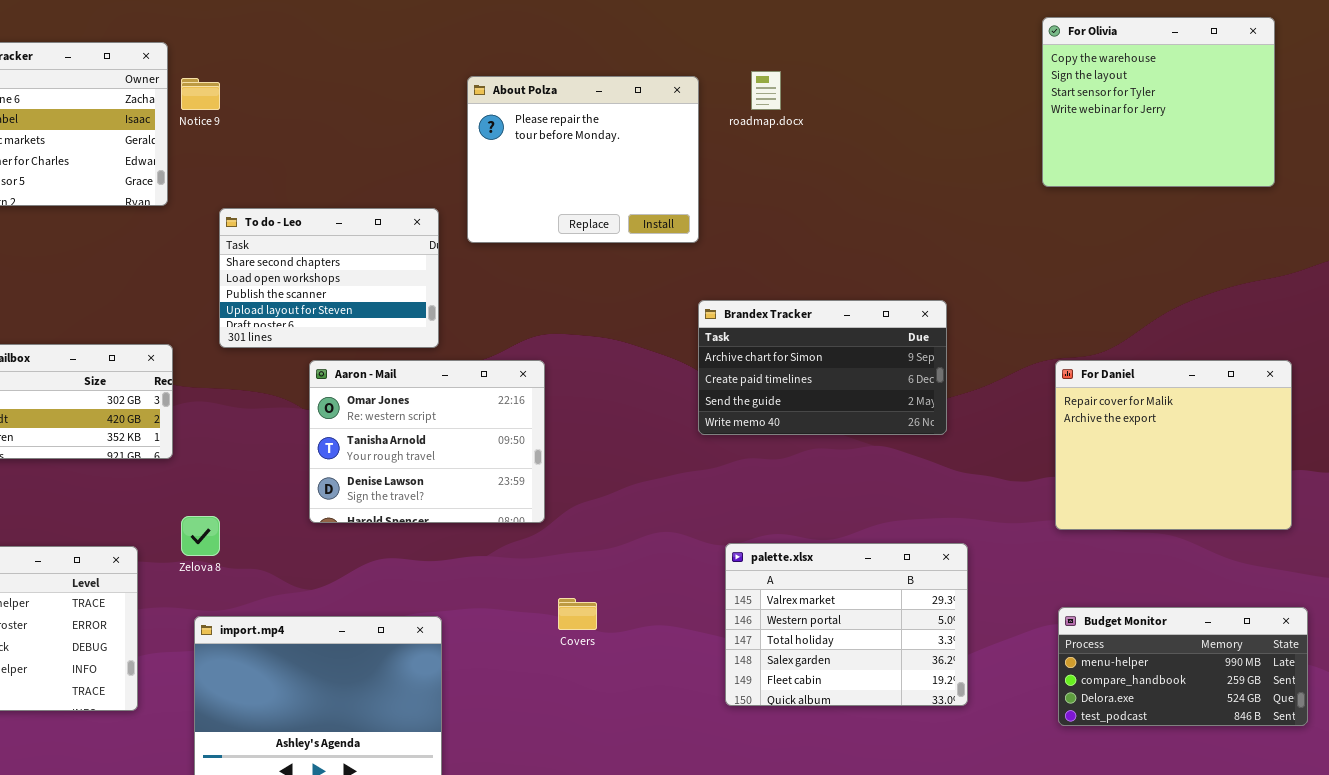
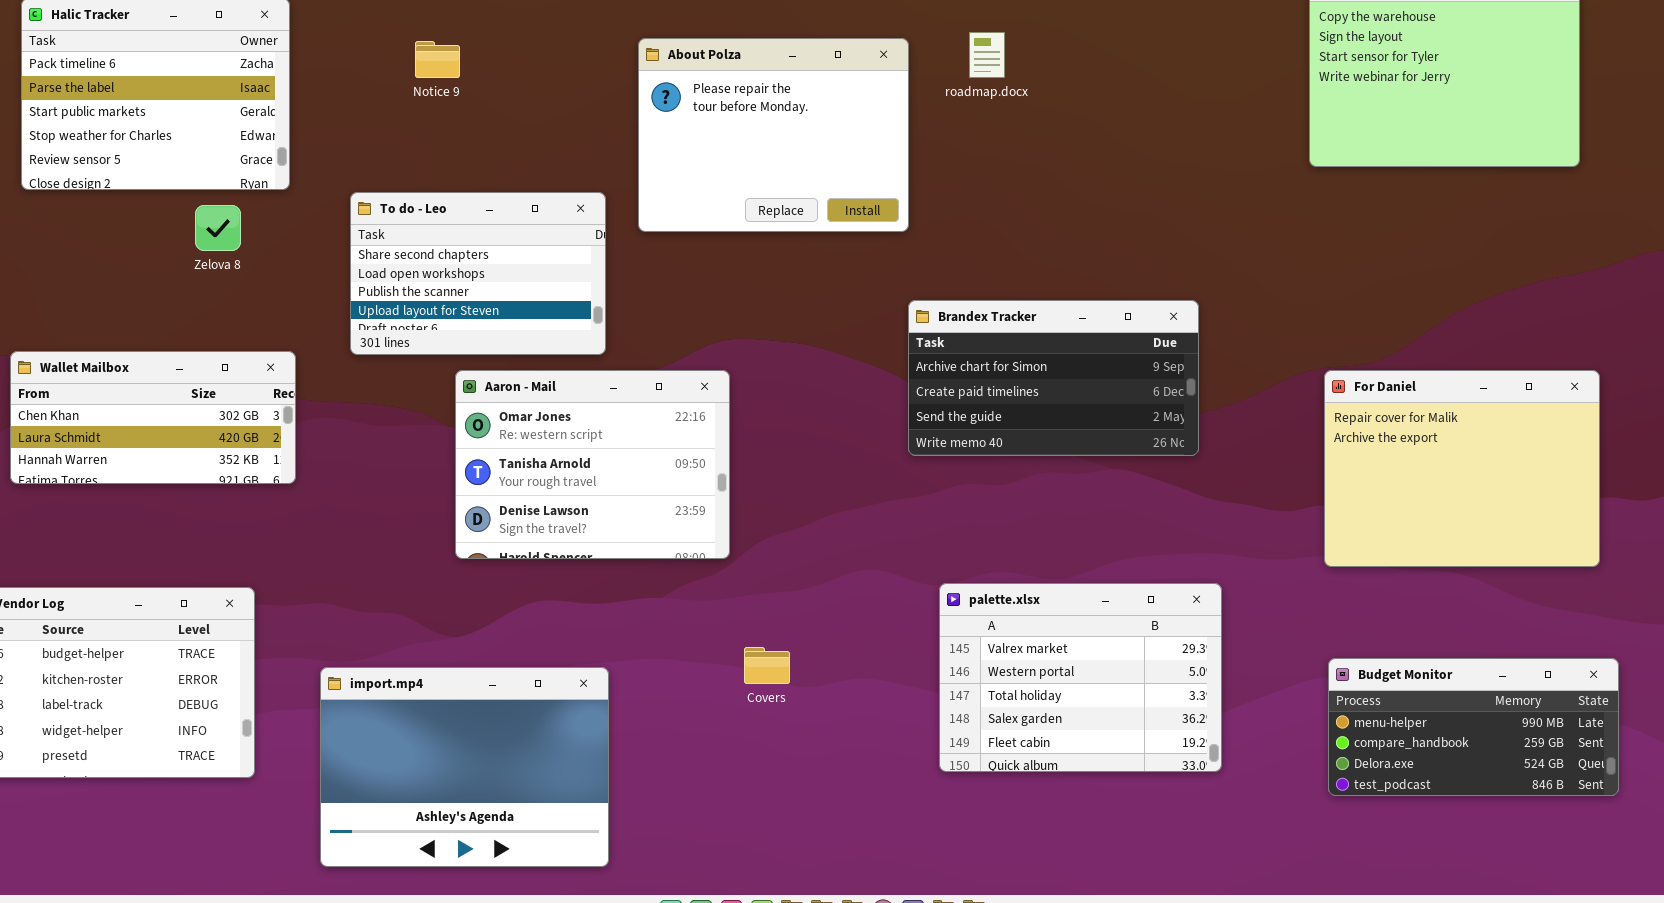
Notice 9: [181,78,220,110] -> [415,41,460,78], moved
Zelova 8: [181,516,220,556] -> [195,205,241,251], moved

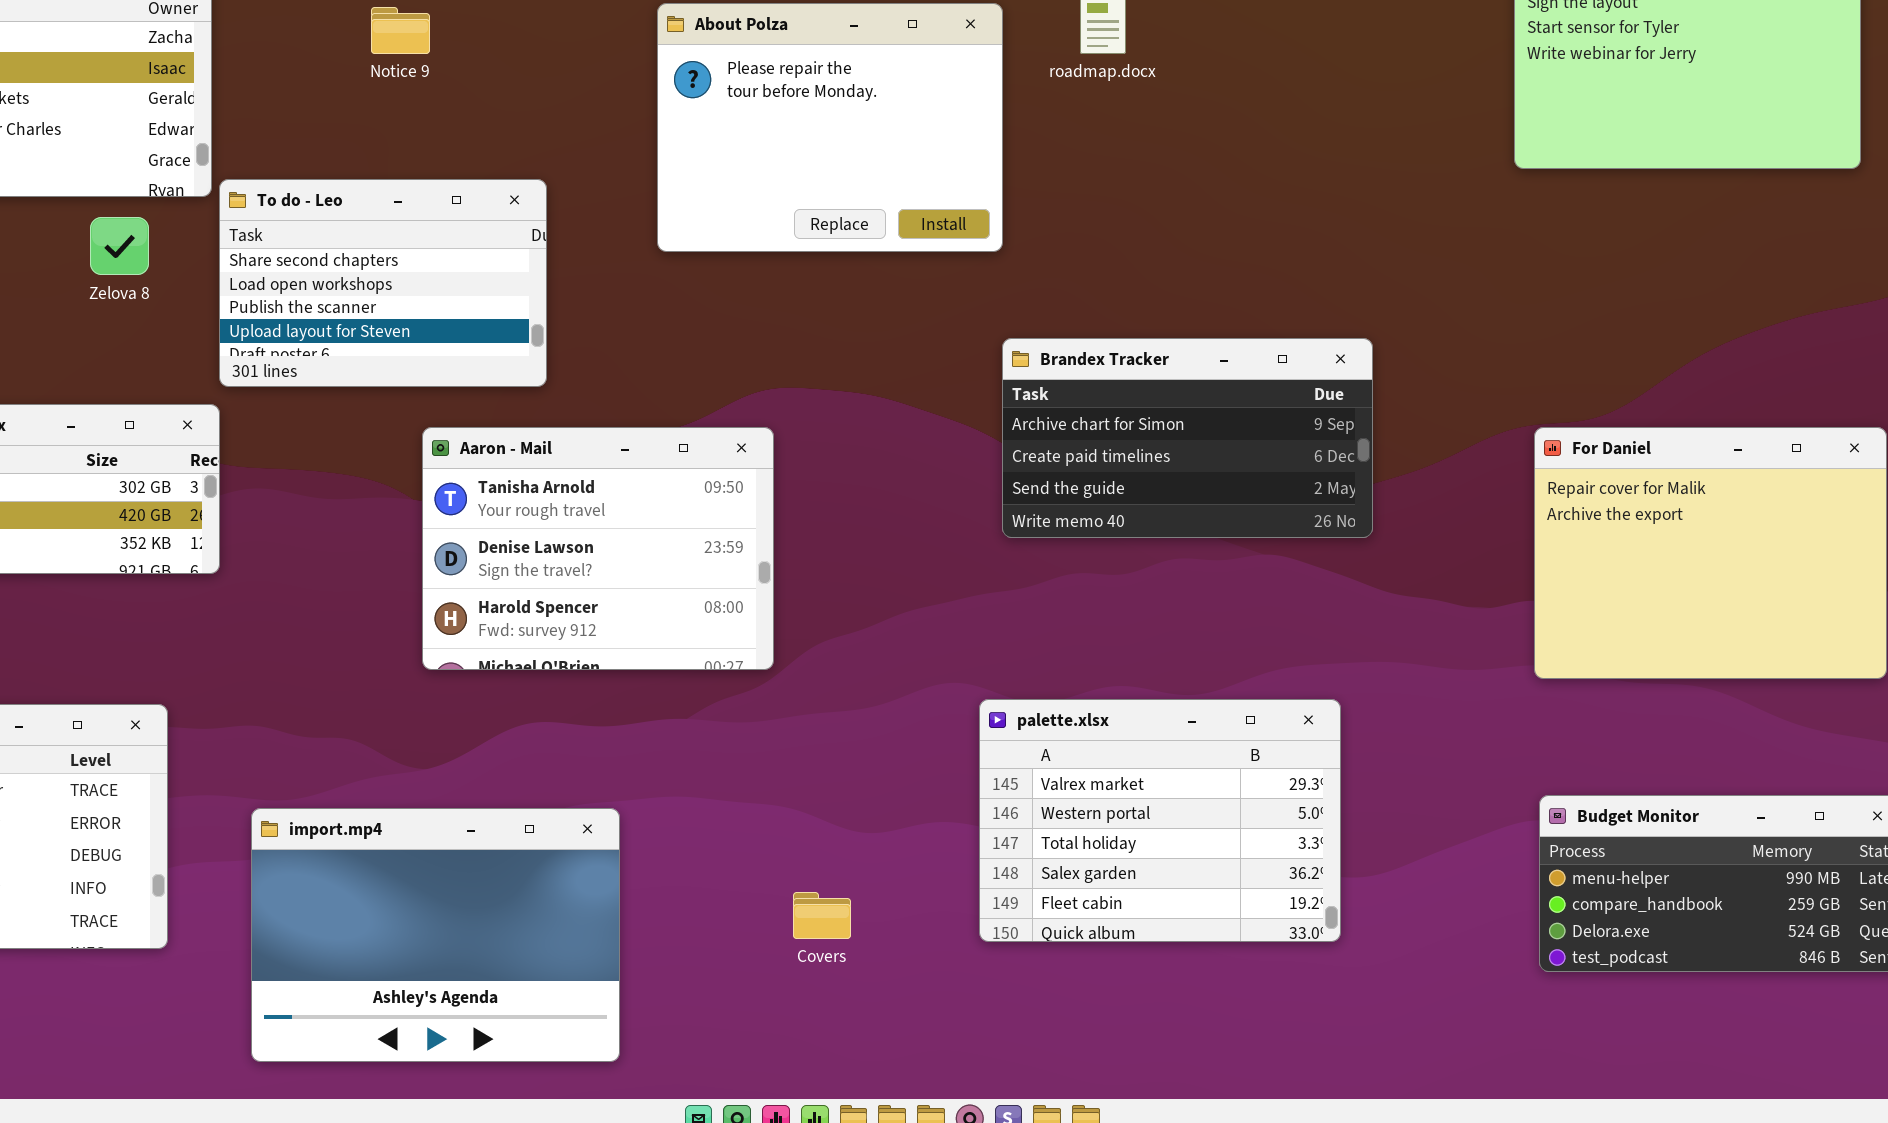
To do - Leo: [350,192,606,355] -> [219,179,547,387], moved
Aaron - Mail: [455,370,730,559] -> [422,427,774,670], scrolled down 1 row
palette.xlsx: [939,583,1222,772] -> [979,699,1341,942], moved
Covers: [744,647,790,684] -> [793,892,851,939], moved

